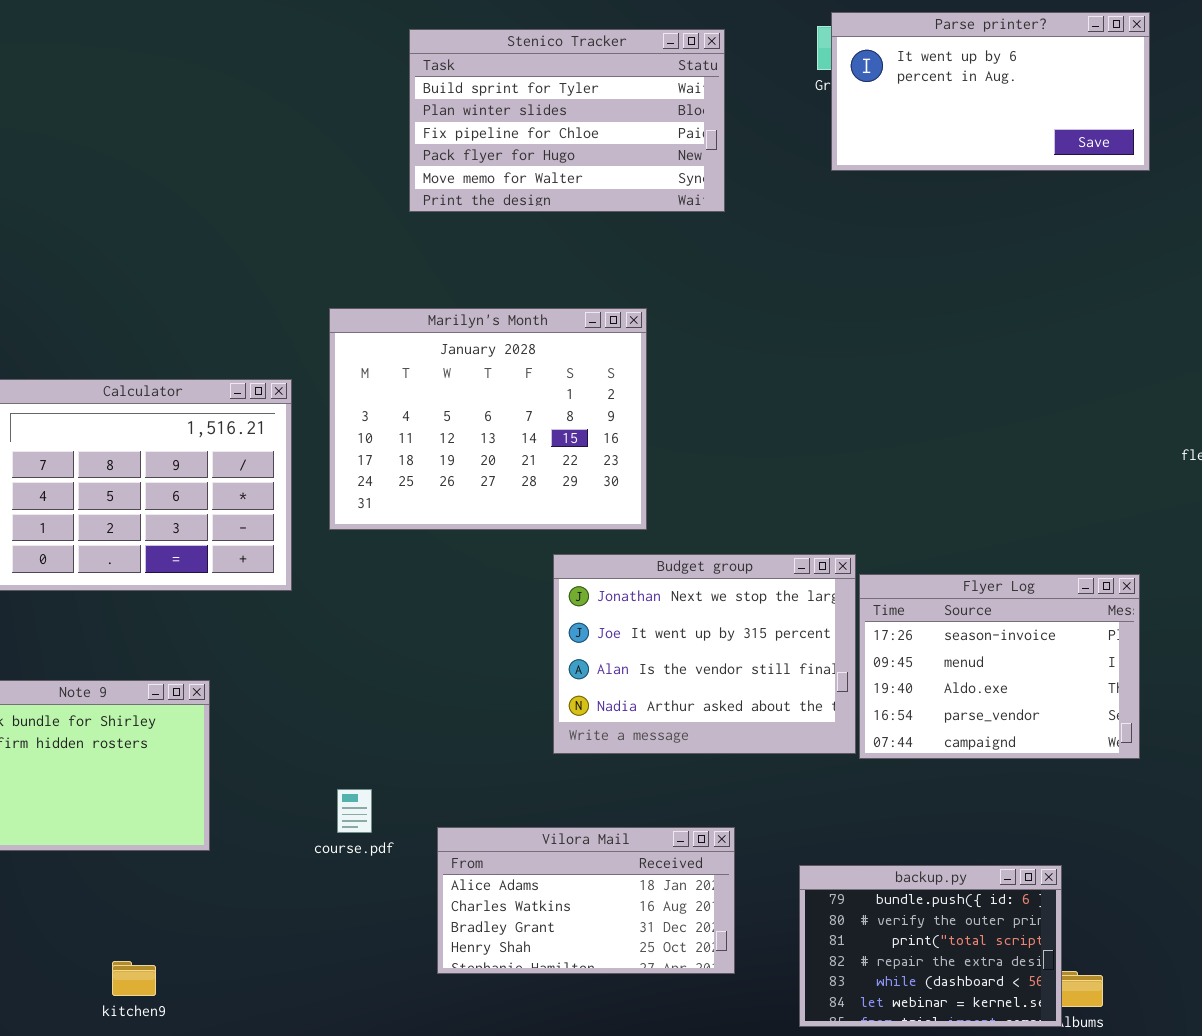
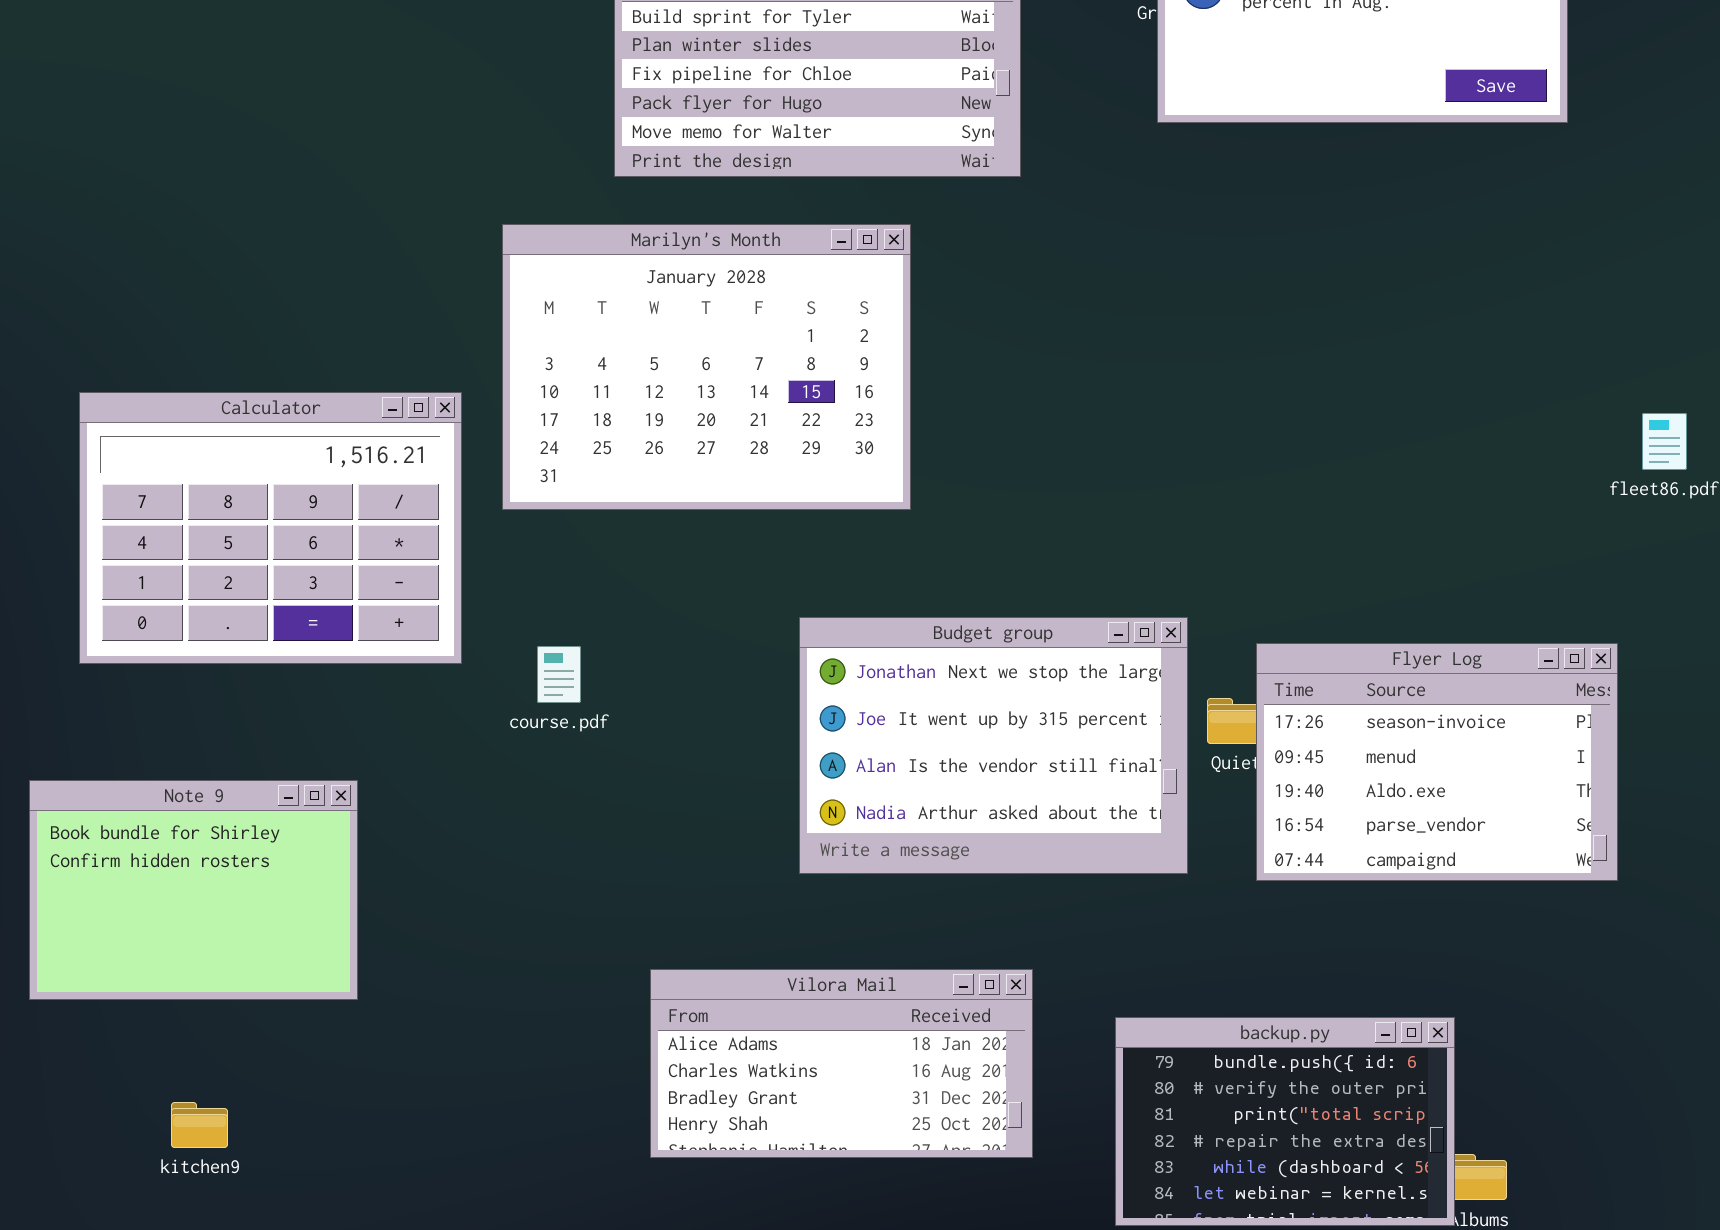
Marilyn's Month: [329,308,647,530] -> [502,224,911,510], moved
Flyer Log: [859,574,1140,759] -> [1256,643,1618,881], moved
course.pdf: [337,789,372,833] -> [537,646,581,703], moved
kitchen9: [112,961,156,996] -> [171,1102,228,1148], moved

